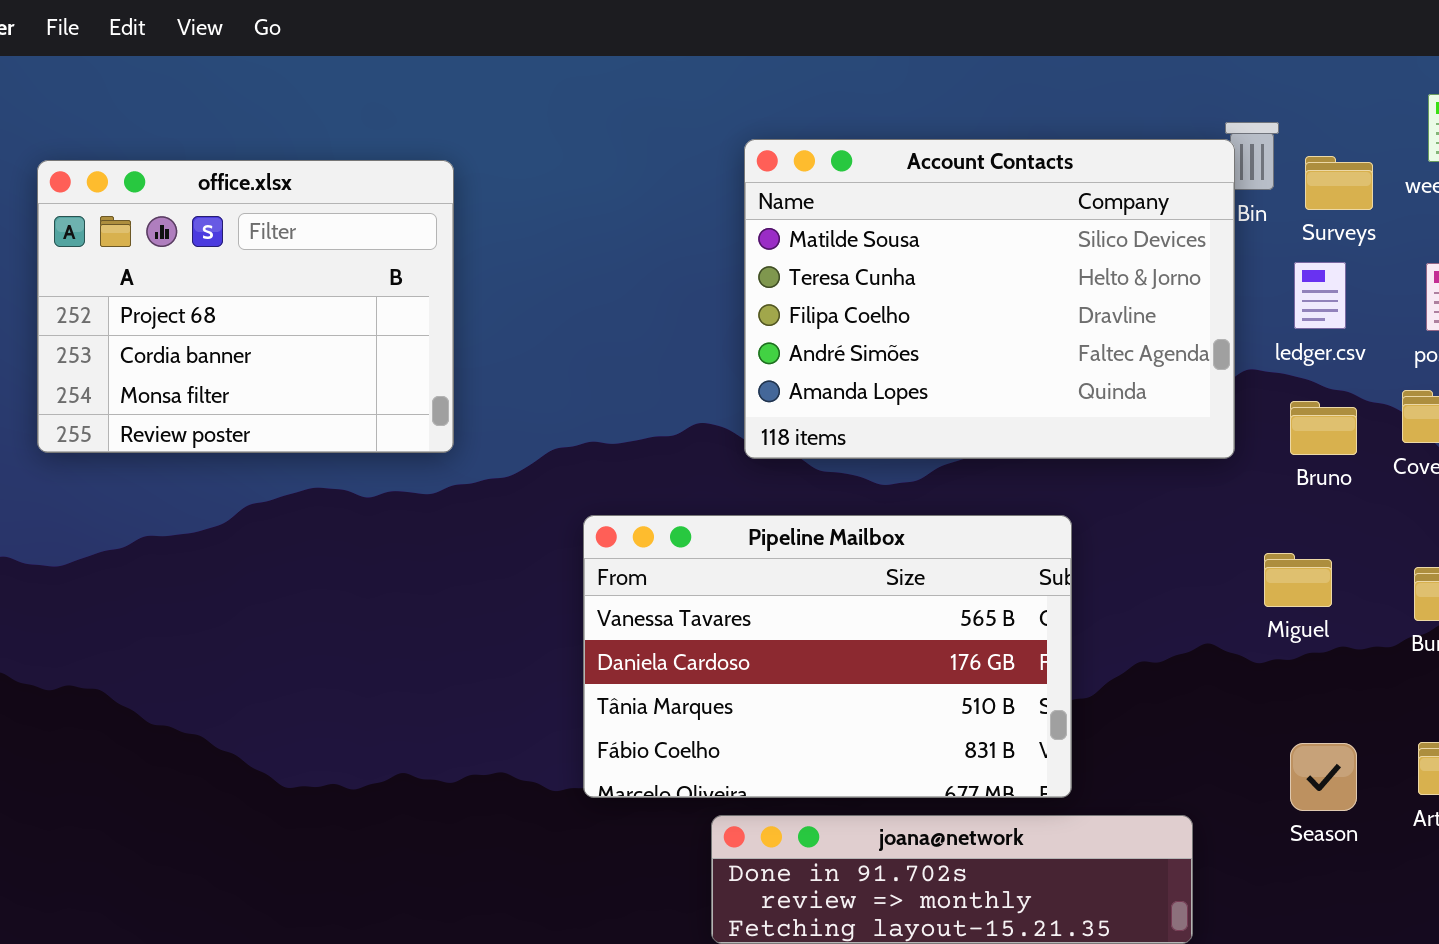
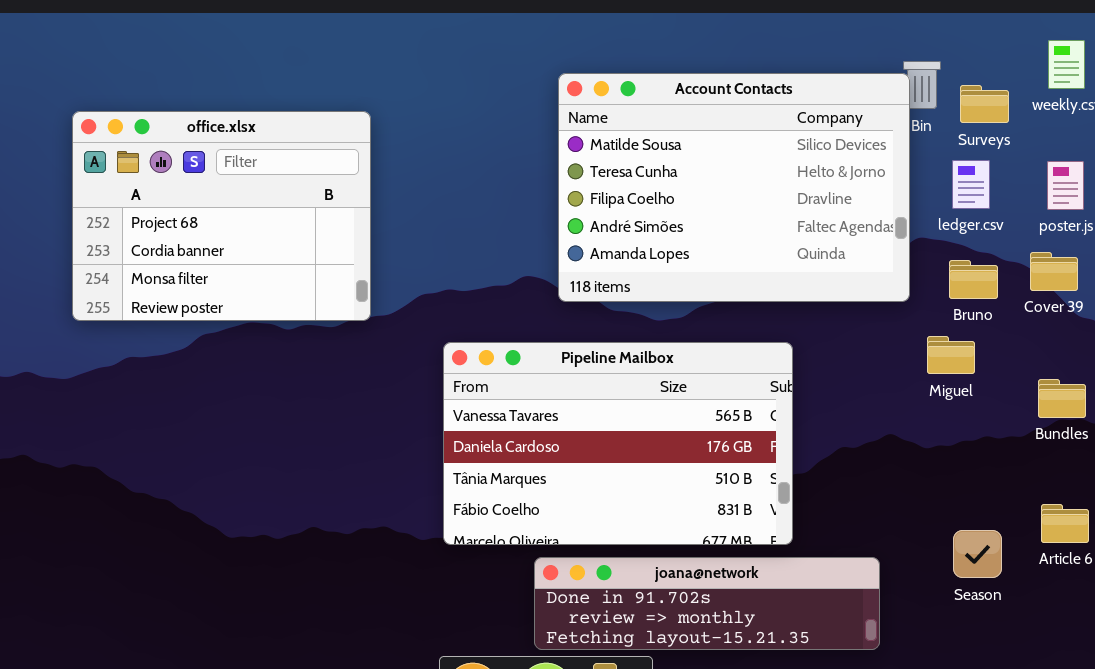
office.xlsx: [37,160,454,453] -> [72,111,371,321], moved
Miguel: [1264,553,1332,607] -> [927,336,975,374], moved
Season: [1290,743,1357,811] -> [953,530,1002,578], moved

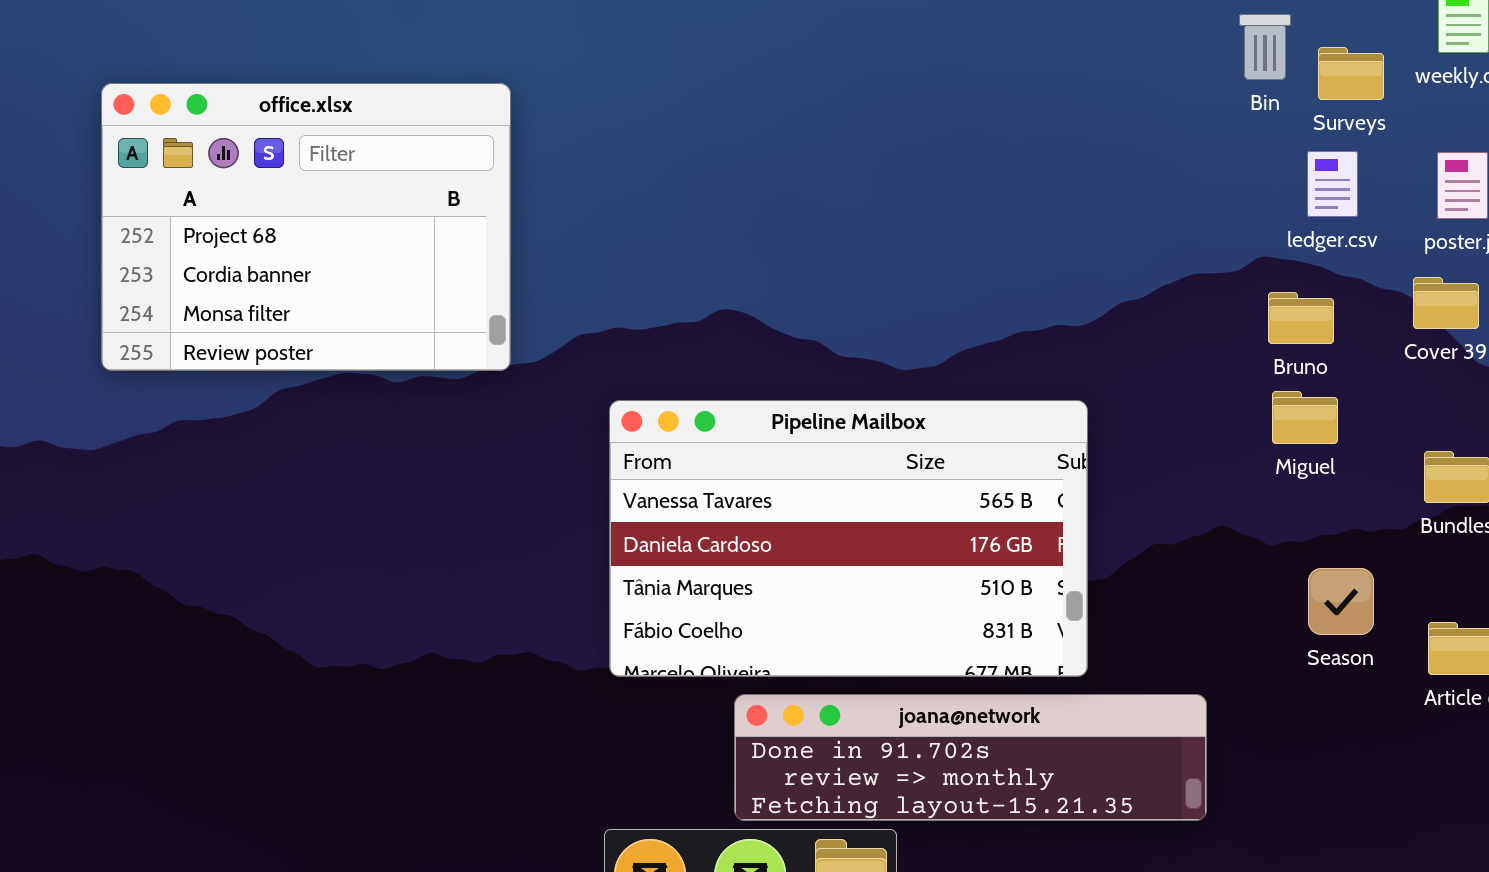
Account Contacts: [558,73,910,302] -> none, closed
Bruno: [949,260,998,299] -> [1268,292,1334,344], moved
Season: [953,530,1002,578] -> [1308,568,1374,635], moved

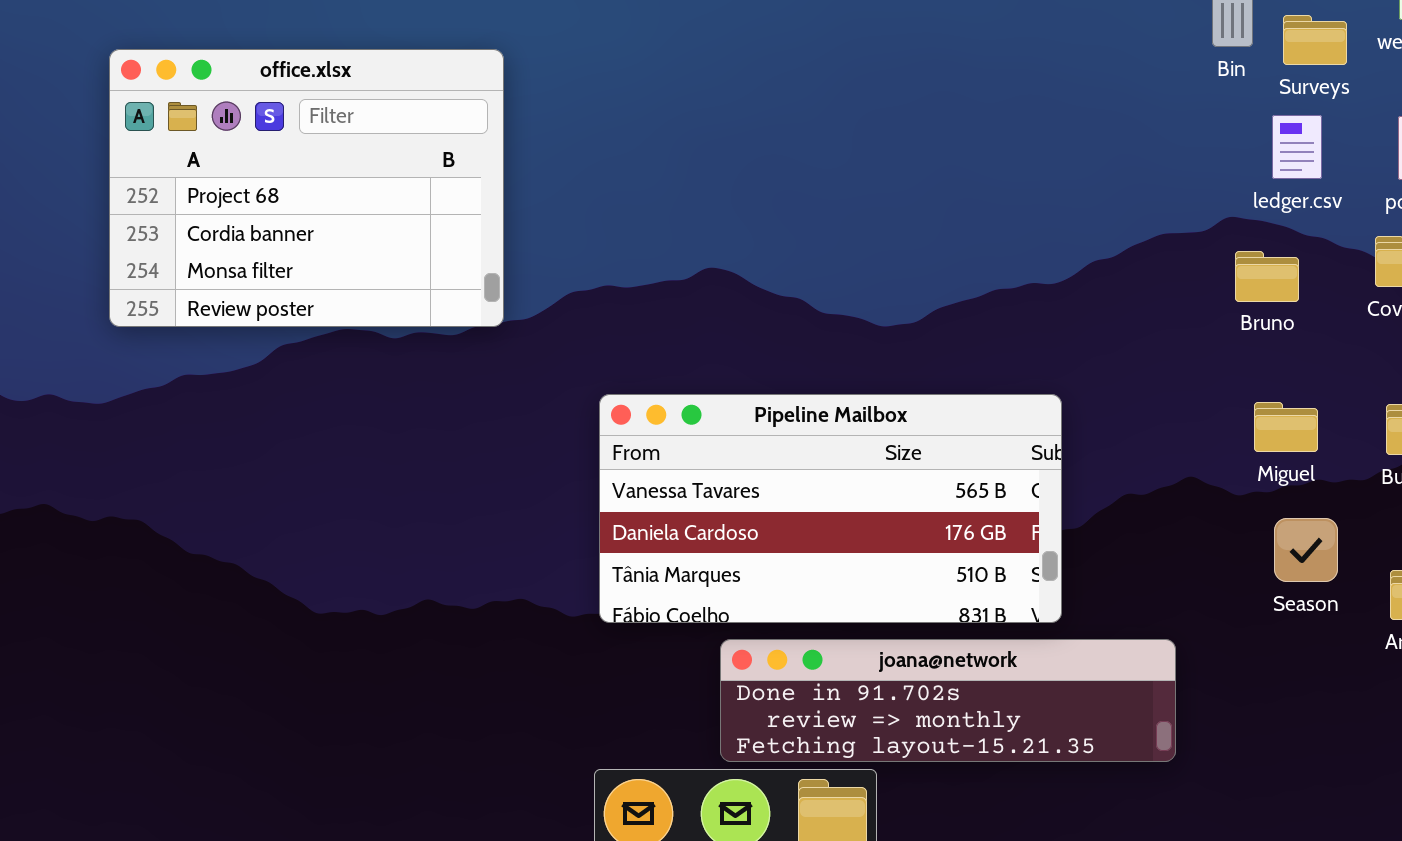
Miguel: [1272,391,1338,444] -> [1254,402,1318,452], moved
Pipeline Mailbox: [609,400,1088,677] -> [599,394,1062,623], resized

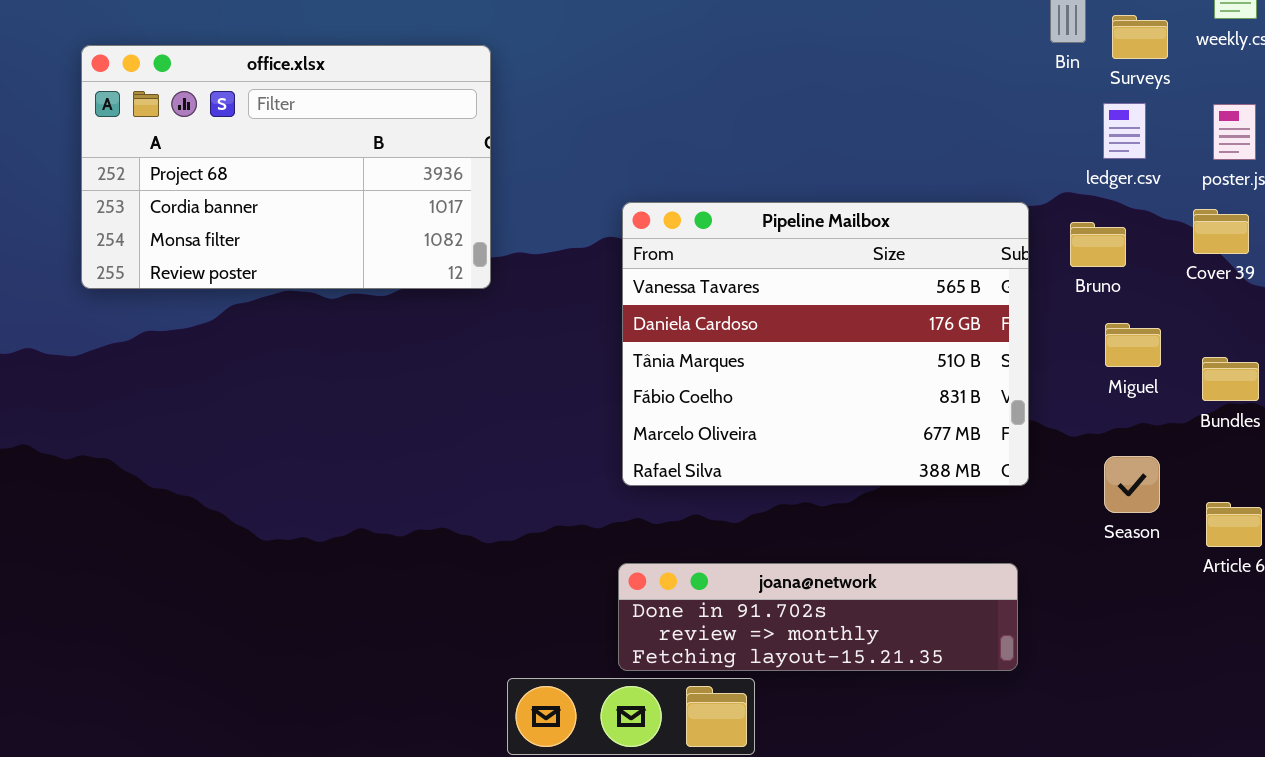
office.xlsx: [109,49,504,327] -> [81,45,491,289], resized
Pipeline Mailbox: [599,394,1062,623] -> [622,202,1029,486], moved, resized
Miguel: [1254,402,1318,452] -> [1105,323,1161,367], moved

